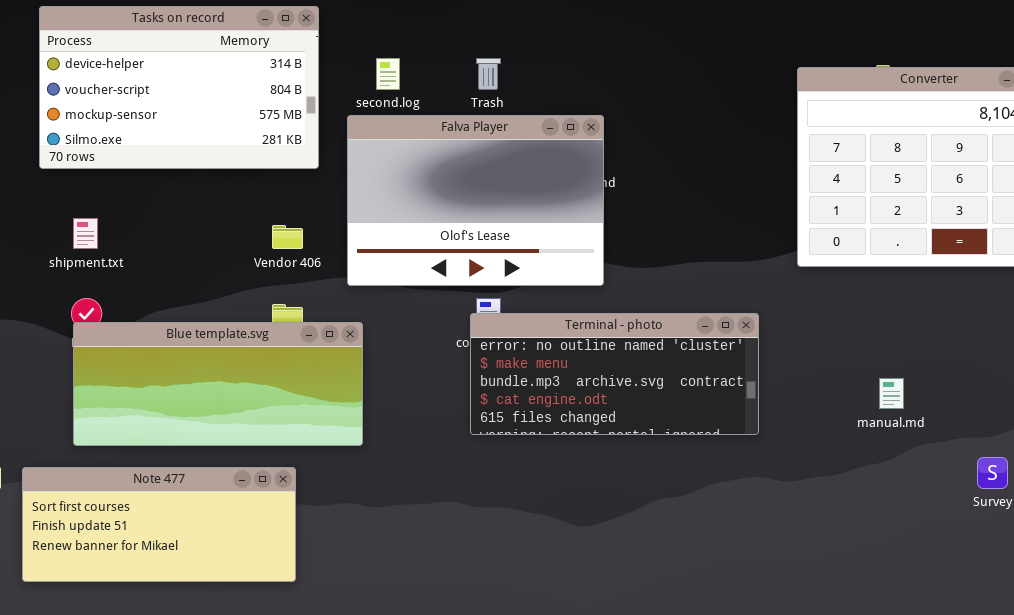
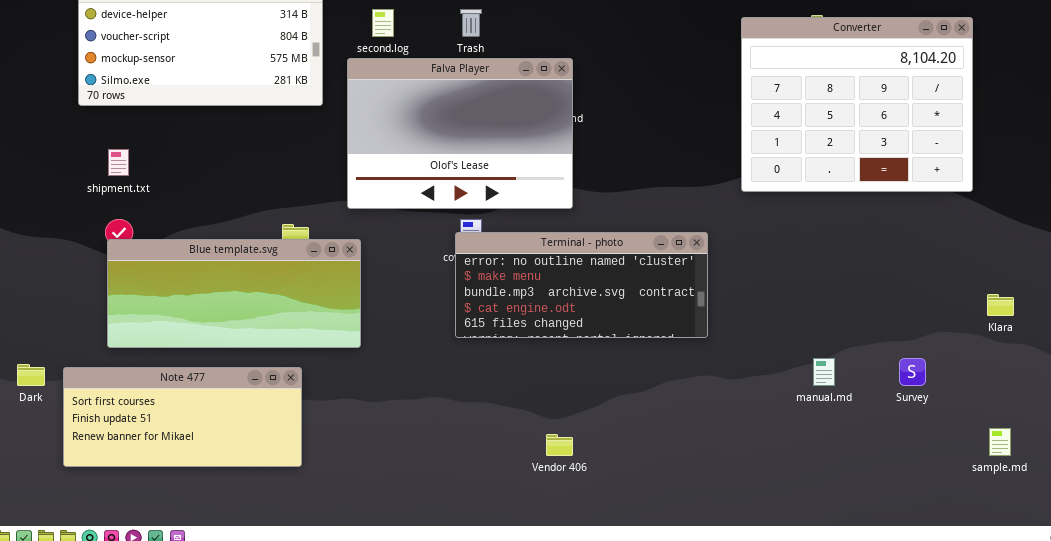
Vendor 406: [272,225,303,249] -> [546,434,573,456], moved
manual.md: [879,378,904,409] -> [813,358,835,386], moved

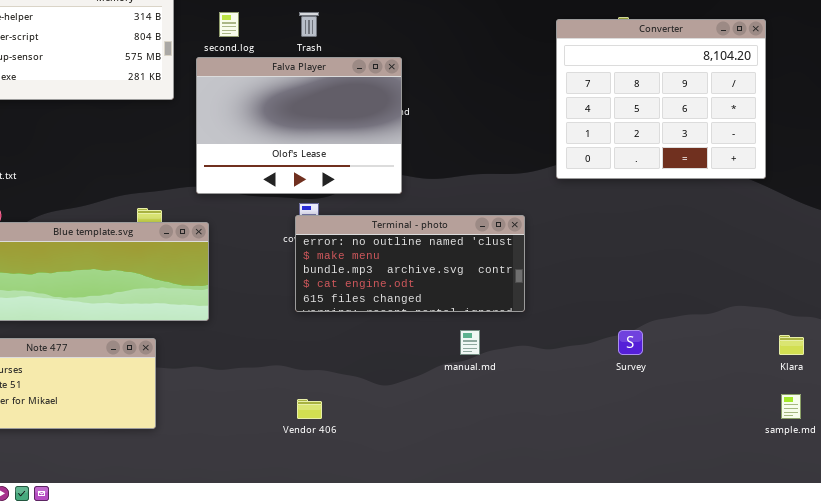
Klara: [987,294,1014,316] -> [779,335,804,355], moved
manual.md: [813,358,835,386] -> [460,330,480,355], moved
Survey: [899,358,926,386] -> [618,330,643,355], moved
Vendor 406: [546,434,573,456] -> [297,399,322,419], moved

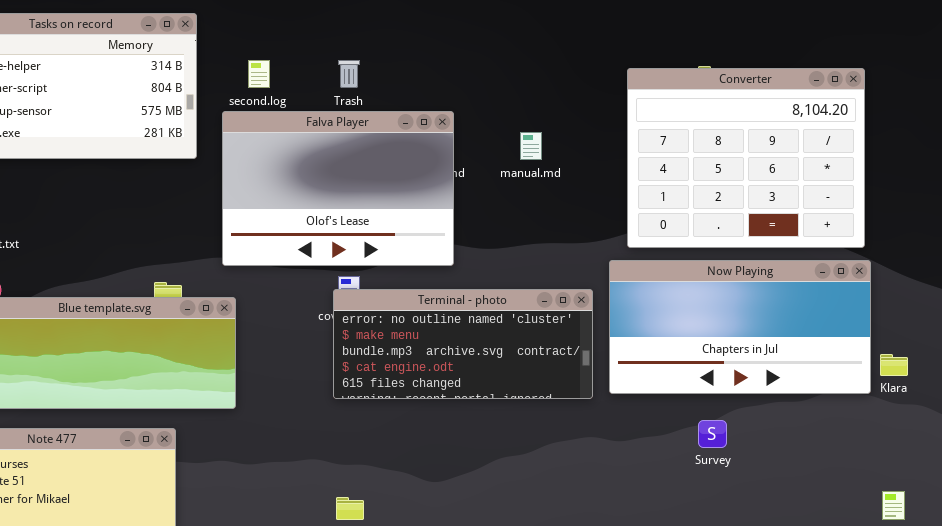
Now Playing: none -> [609,260,871,394], opened
manual.md: [460,330,480,355] -> [520,132,542,160], moved
Klara: [779,335,804,355] -> [880,354,908,376], moved

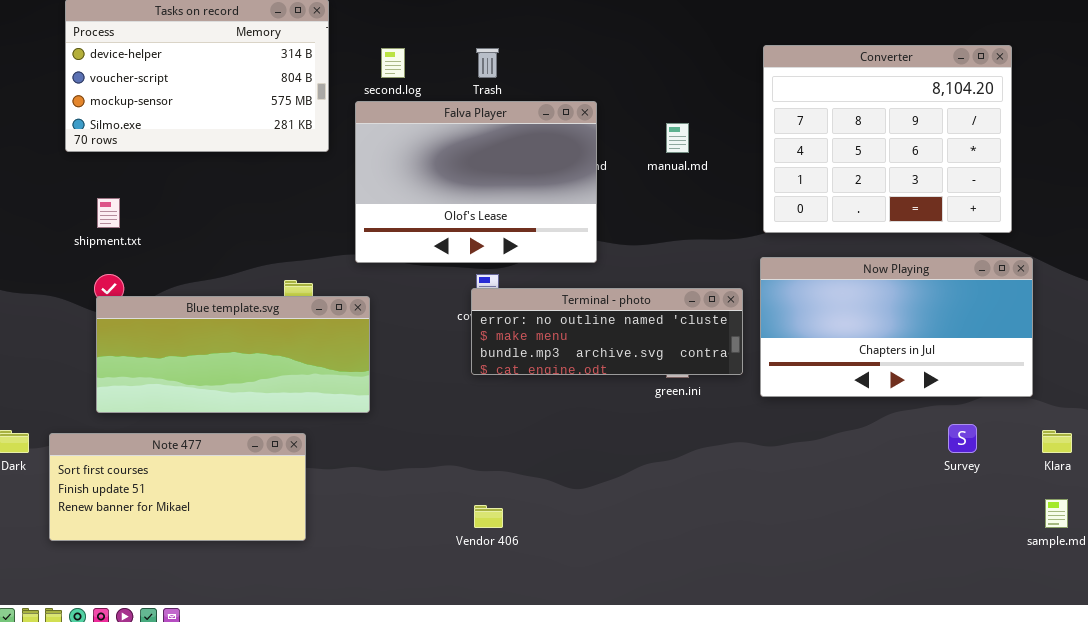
Converter: [627,68,865,248] -> [763,45,1012,233], moved
Terminal - photo: [333,289,593,399] -> [471,288,743,375], resized
Klara: [880,354,908,376] -> [1042,430,1072,453], moved
Survey: [698,420,727,448] -> [948,424,977,453], moved

